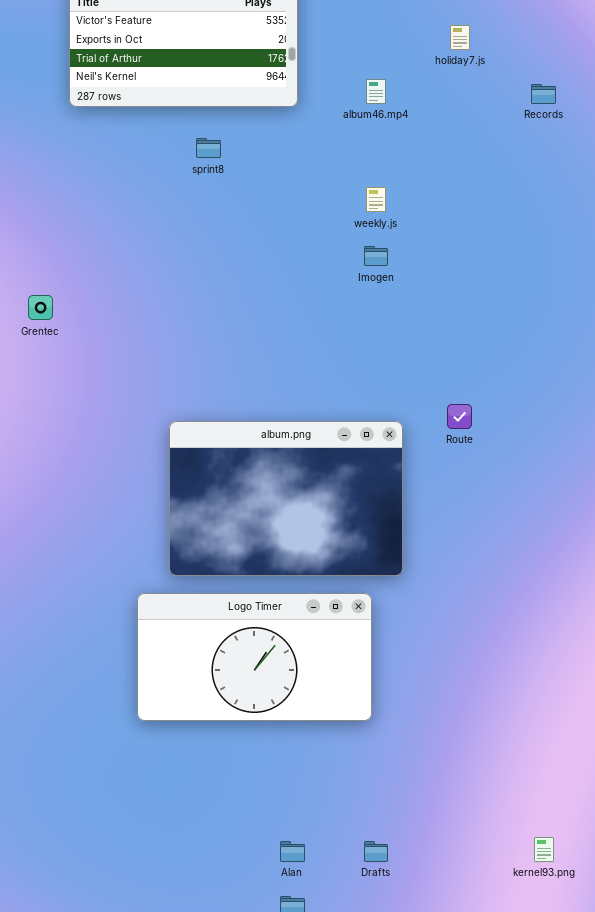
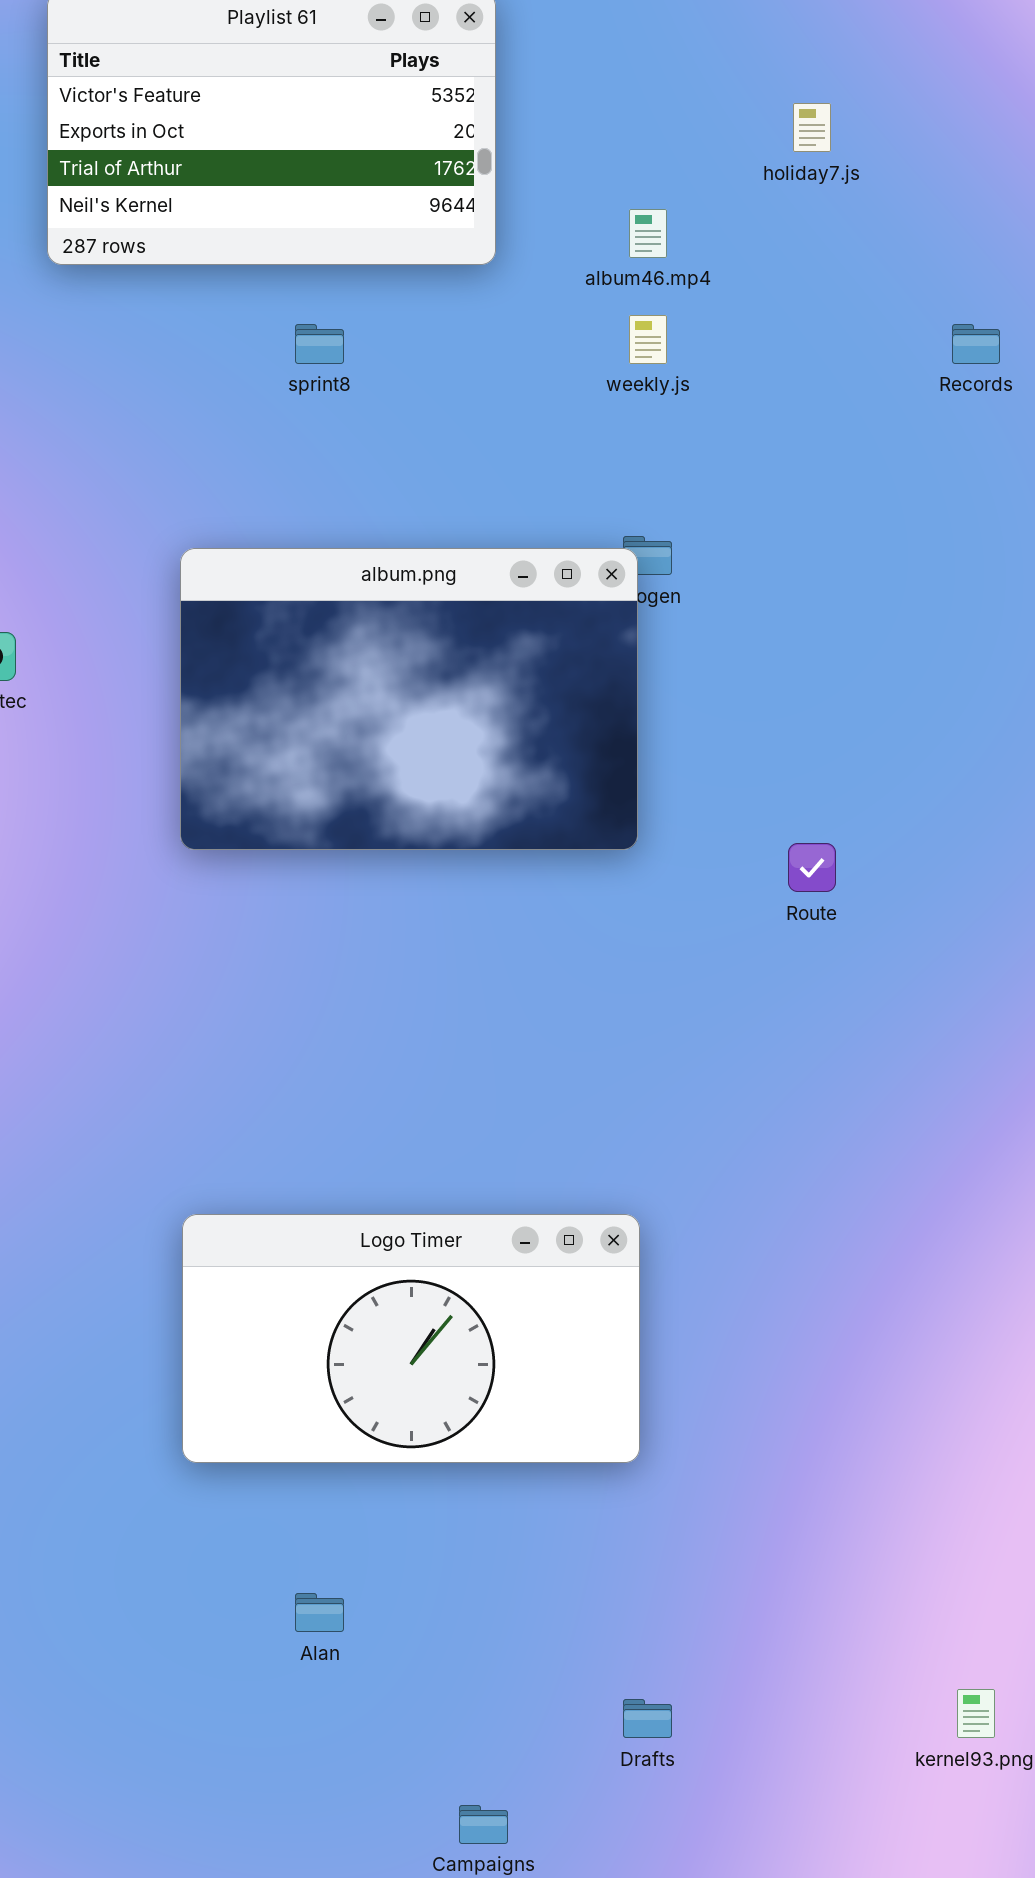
Records: [531,84,556,104] -> [952,324,1000,364], moved
weekly.js: [366,187,386,212] -> [629,315,667,364], moved
album.png: [169,421,403,576] -> [180,548,638,850], moved
Alan: [280,841,305,862] -> [295,1593,344,1632], moved

